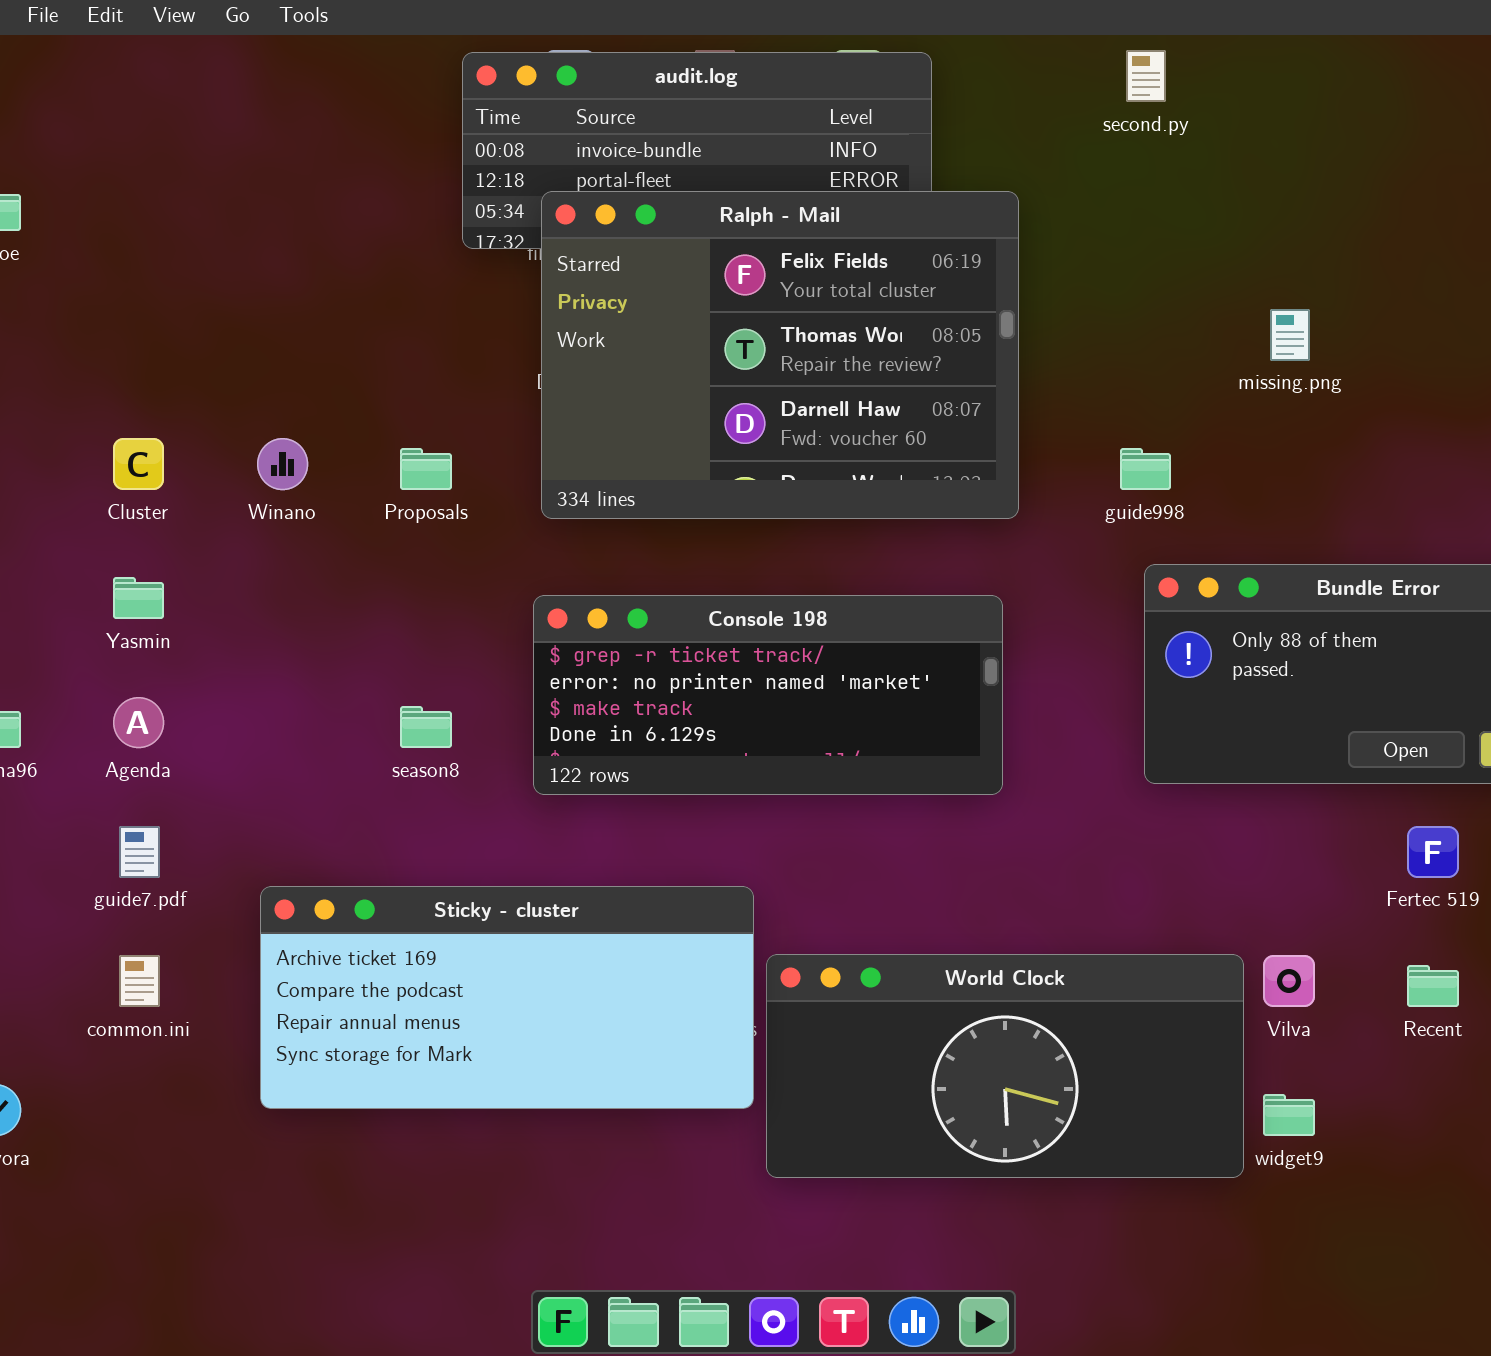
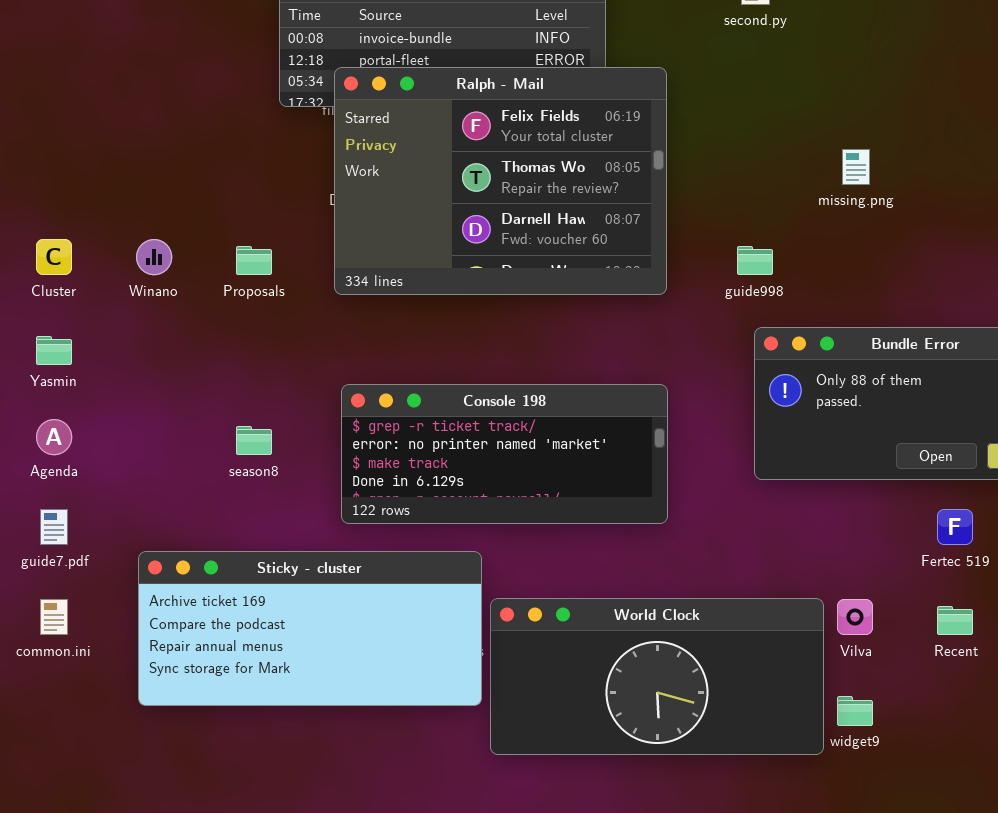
Console 198: [533,595,1003,795] -> [341,384,668,524], moved

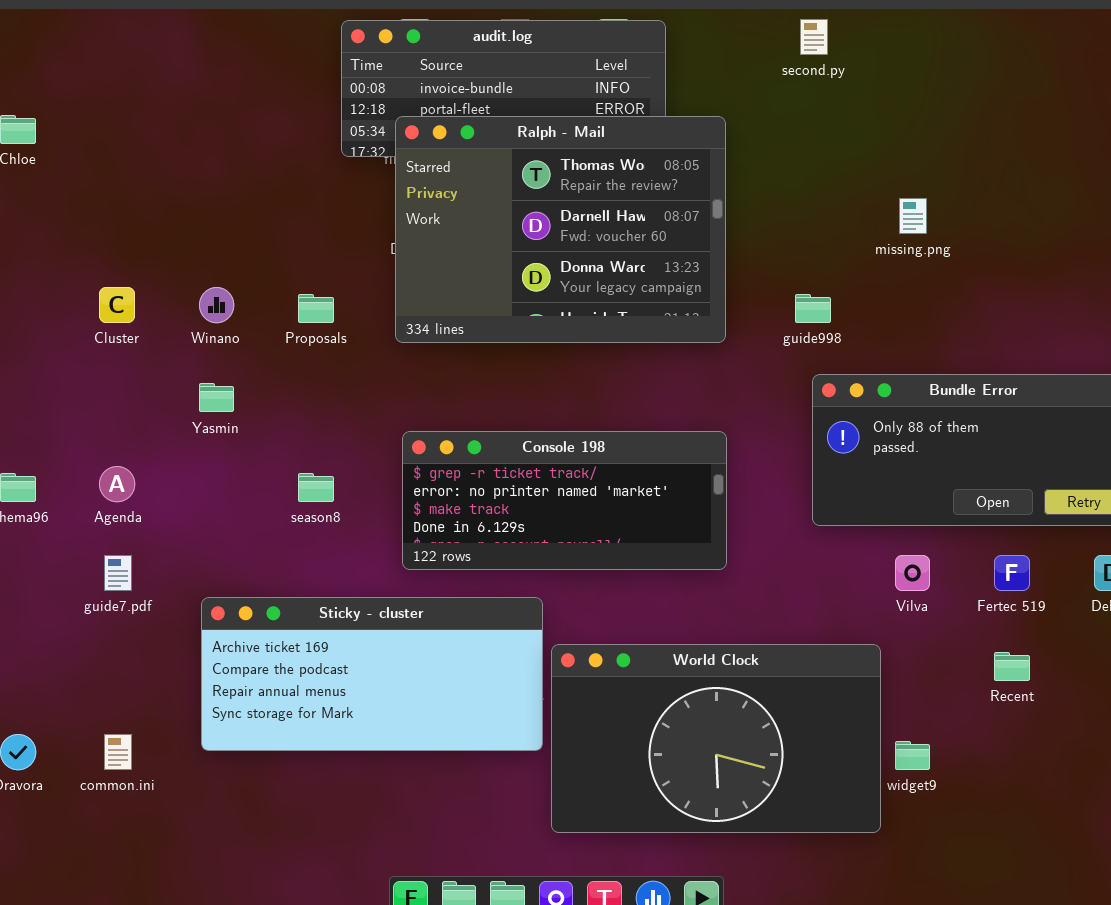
Ralph - Mail: [334,67,667,295] -> [395,116,726,343], scrolled down 1 row
Yasmin: [36,336,72,365] -> [199,383,234,412], moved
World Clock: [490,598,824,755] -> [551,644,881,833], resized
common.ini: [40,599,68,635] -> [104,734,132,770], moved
Vilva: [837,599,873,635] -> [895,555,930,591], moved

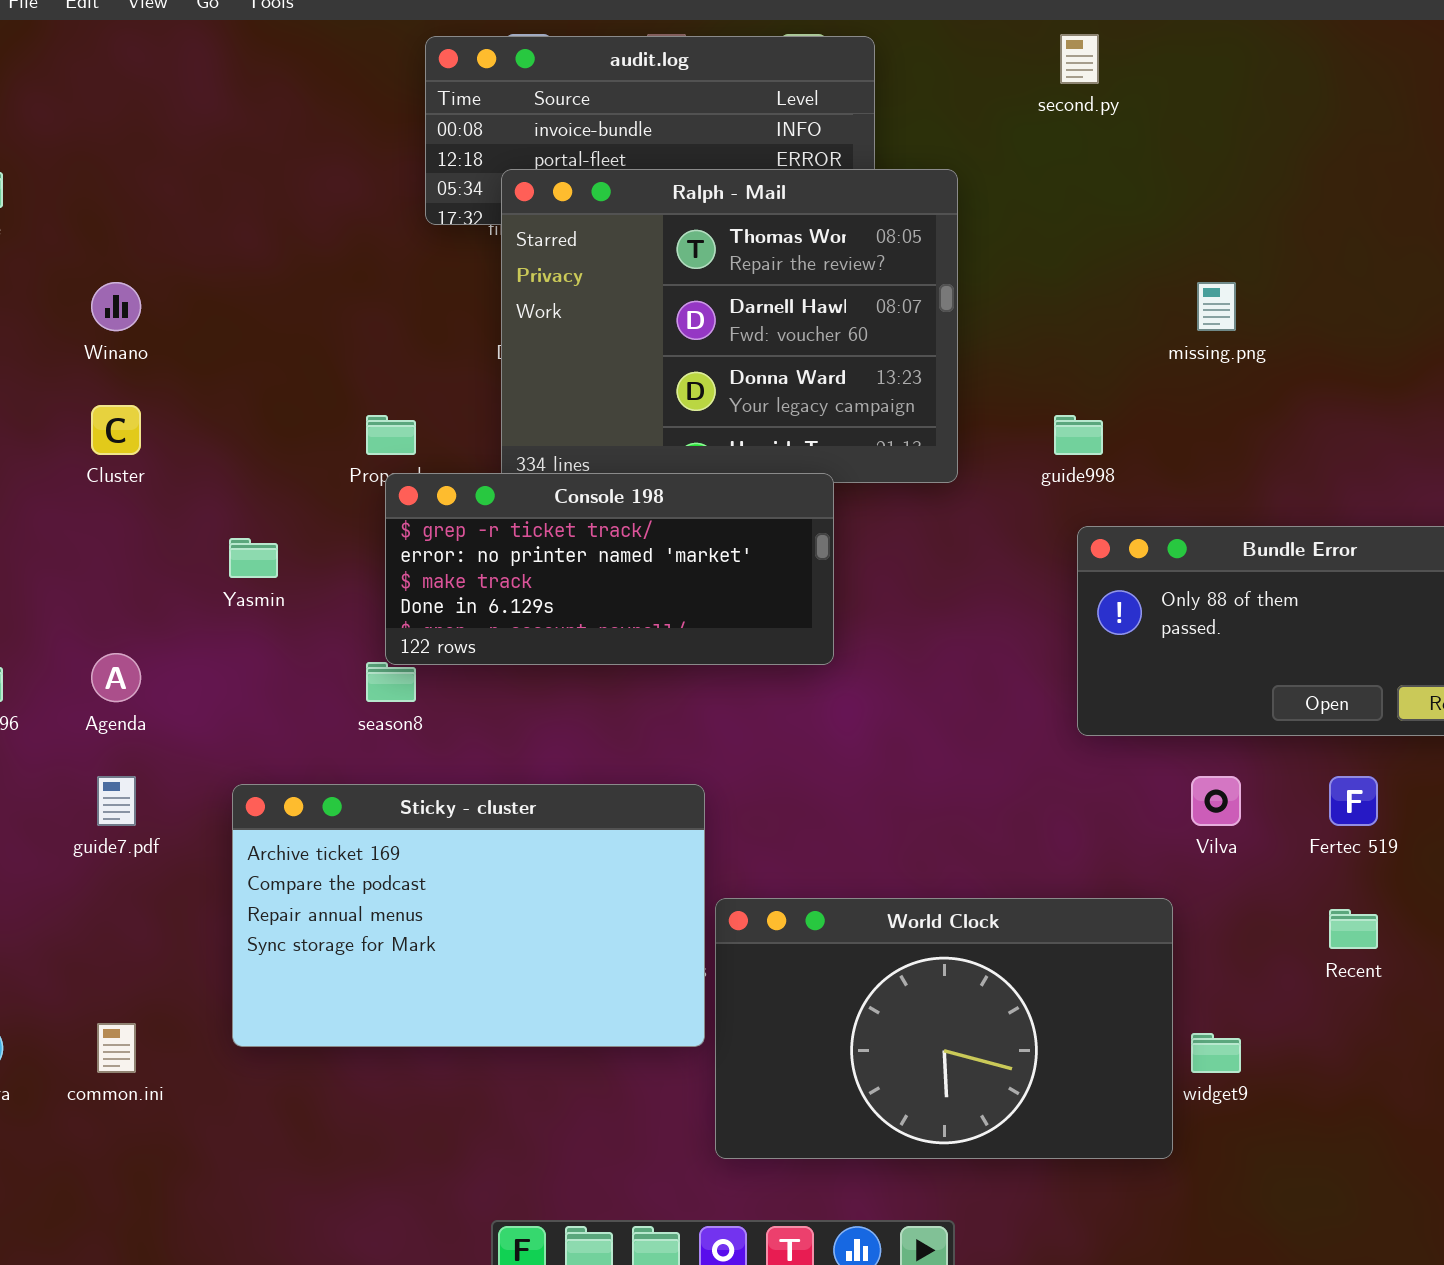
Winano: [199,287,234,323] -> [91,282,141,331], moved
Console 198: [402,431,727,570] -> [385,473,834,665], moved
Sticky - cluster: [201,597,543,751] -> [232,784,705,1047], resized

